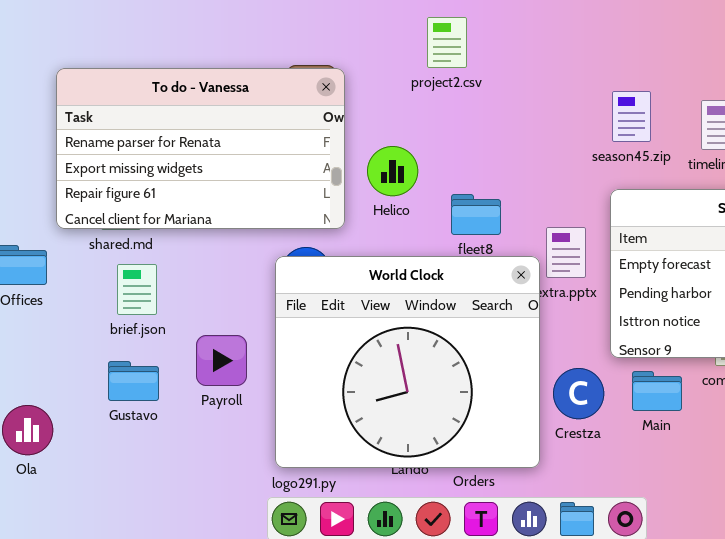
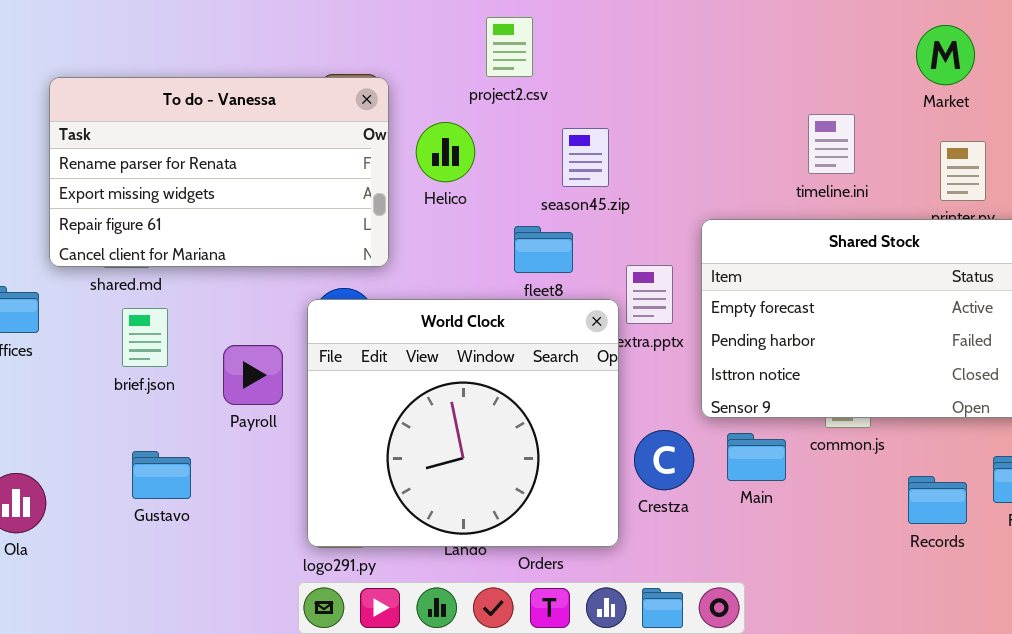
season45.zip: [612,91,651,142] -> [562,128,609,187], moved
Helico: [367,146,418,196] -> [416,122,475,182], moved
Payroll: [196,335,247,386] -> [223,345,283,405], moved
Gustavo: [108,361,159,401] -> [132,451,191,499], moved

